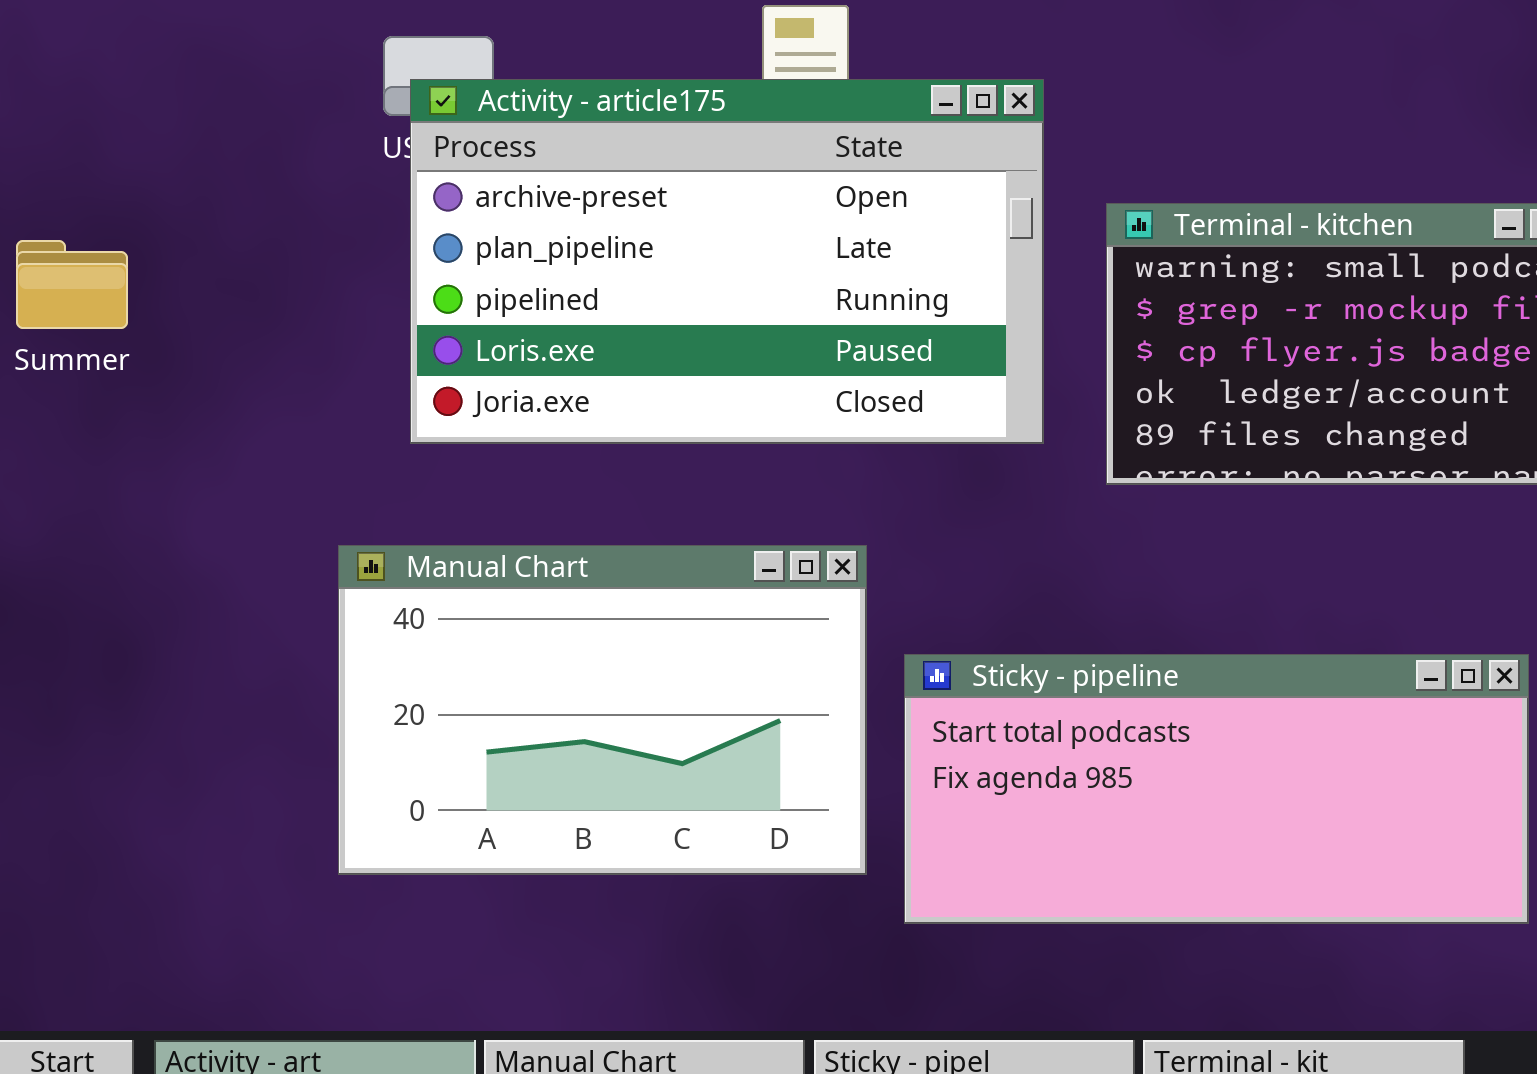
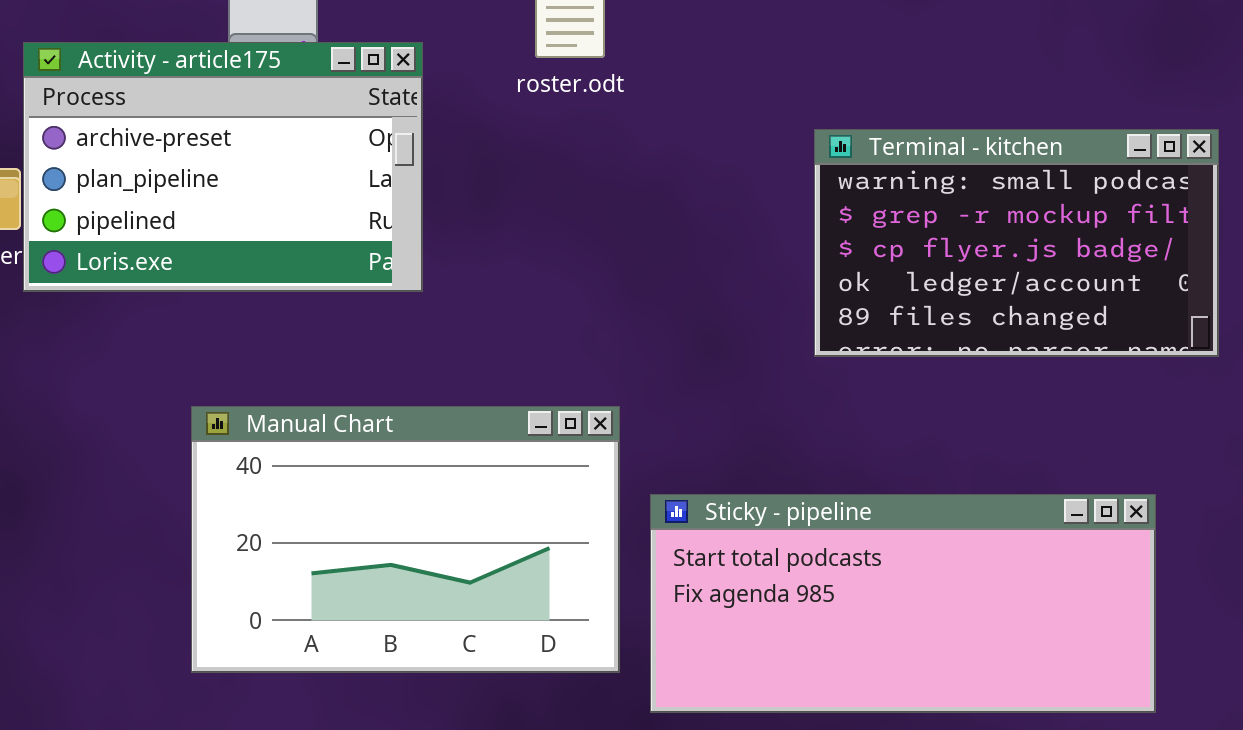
Activity - article175: [410,79,1044,444] -> [23,42,423,292], moved, resized

